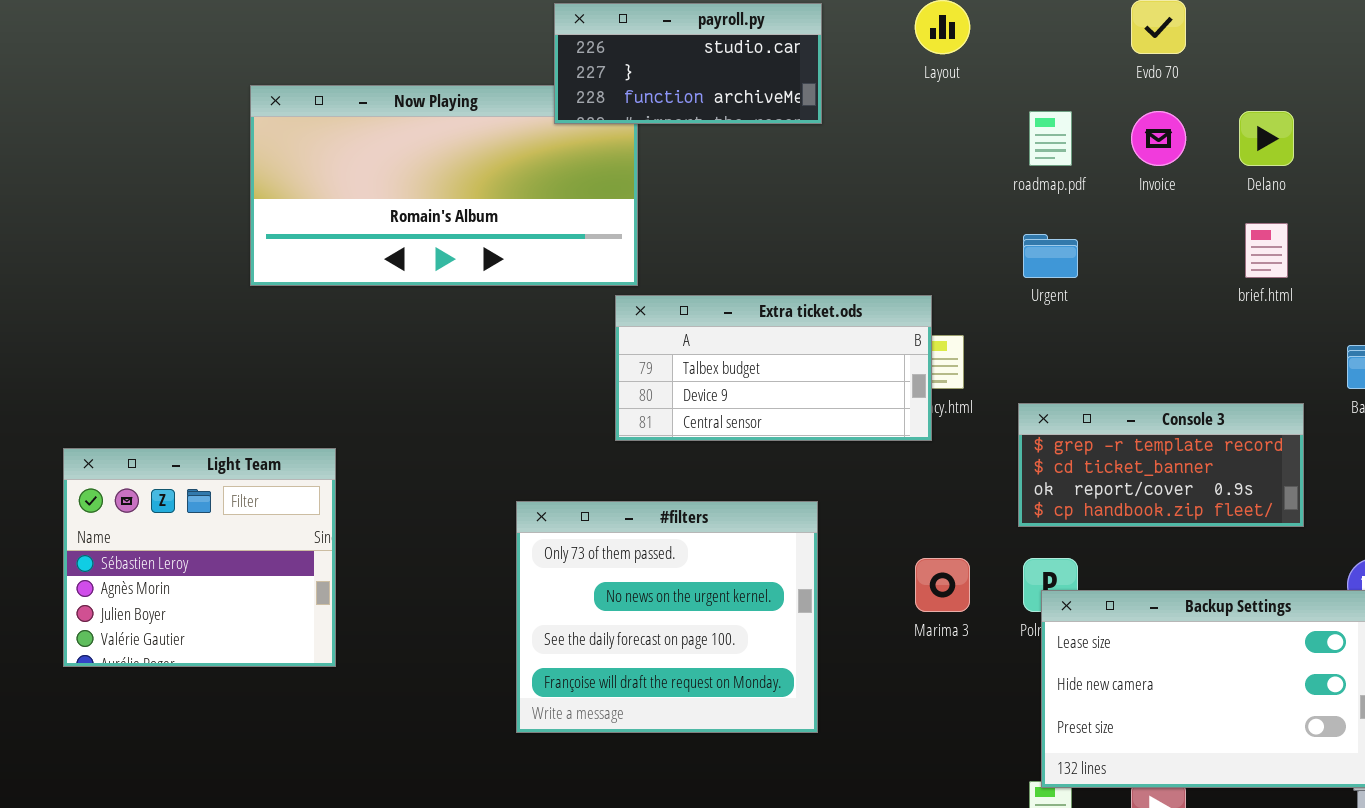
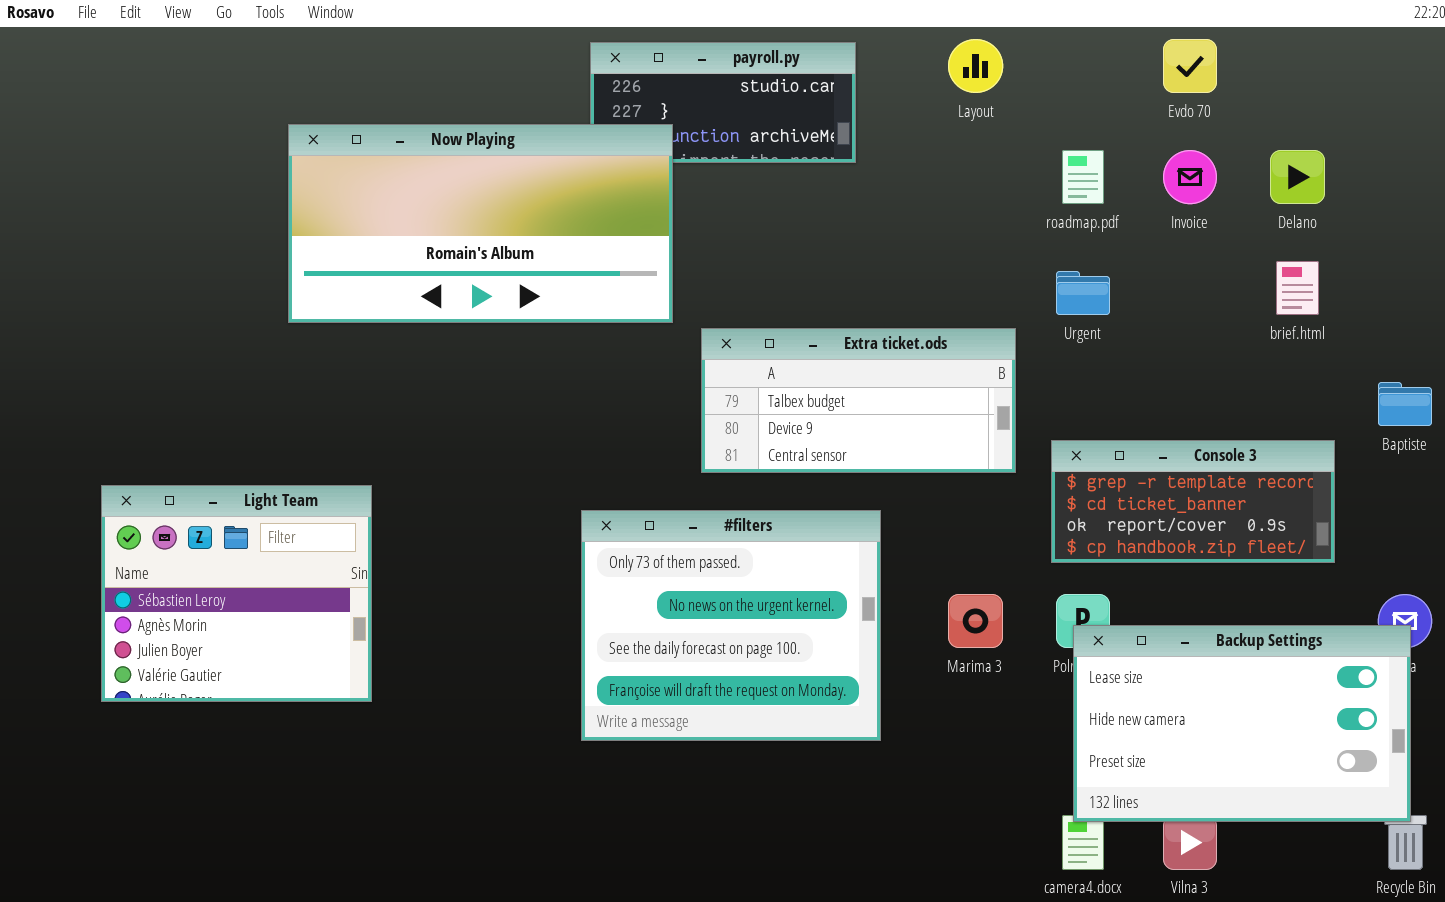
Now Playing: [250,85,638,286] -> [288,124,673,323], raised
Extra ticket.ods: [615,295,932,441] -> [701,328,1016,473], moved
#filters: [516,501,818,733] -> [581,510,881,741], moved

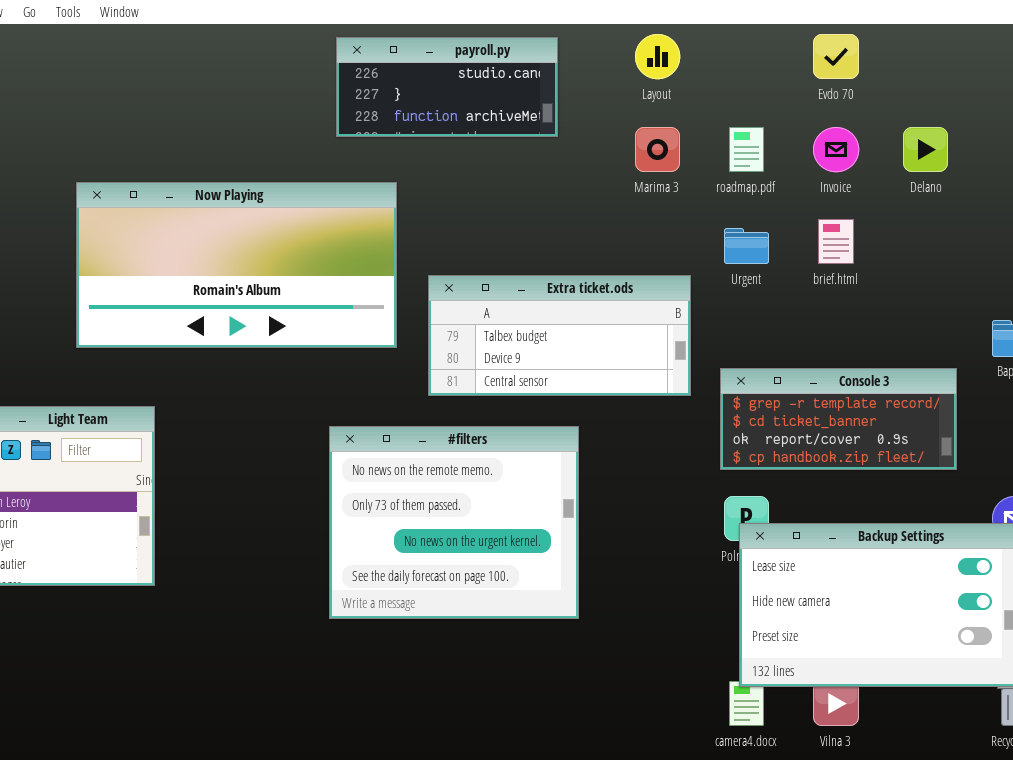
Now Playing: [288,124,673,323] -> [76,182,397,348], moved
brief.html: [1276,261,1319,315] -> [818,219,854,264], moved
#filters: [581,510,881,741] -> [329,426,579,619], scrolled up 1 row
Marima 3: [948,594,1003,648] -> [635,127,680,172], moved

